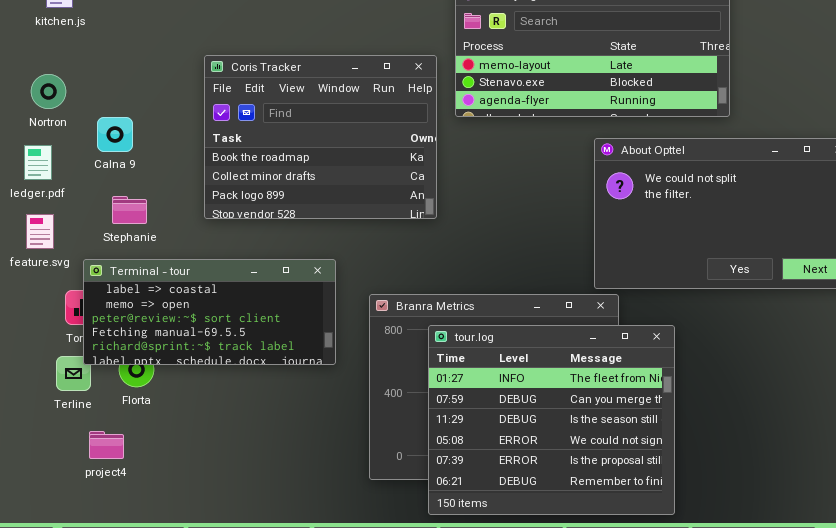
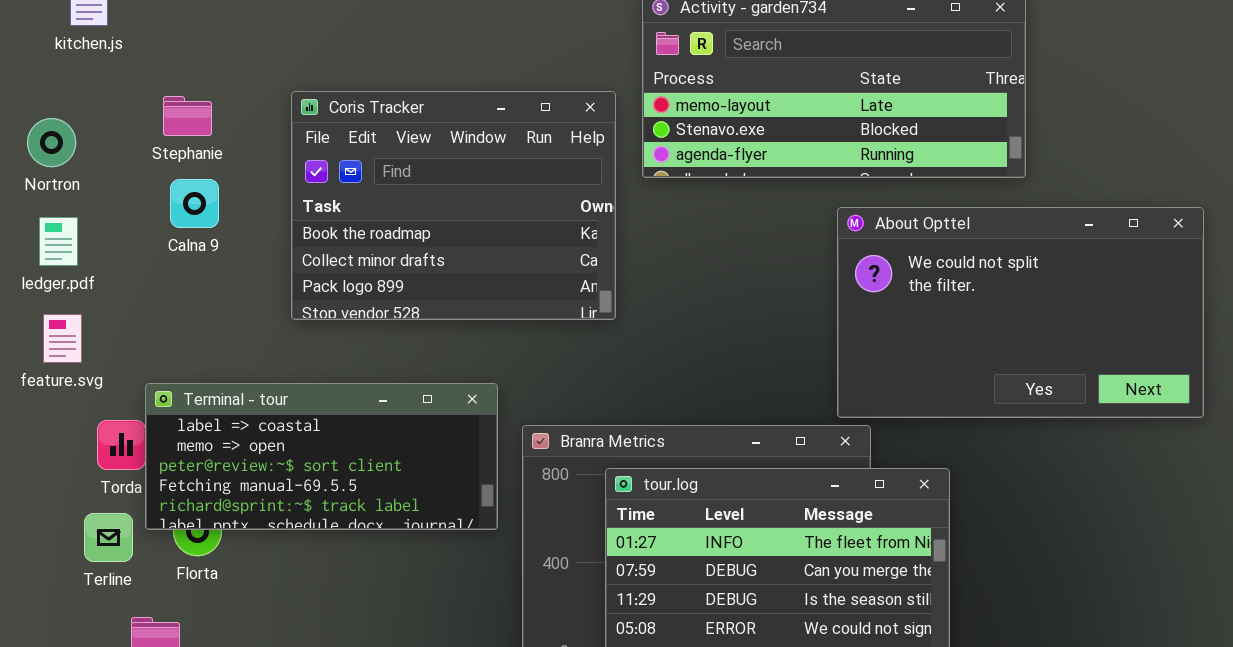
Nortron: [31,74,66,109] -> [27,118,76,167], moved
Calna 9: [97,117,133,152] -> [170,179,219,228], moved
Stephanie: [112,196,147,224] -> [163,96,212,136], moved
Terminal - tour: [83,259,336,365] -> [145,383,498,530], moved

